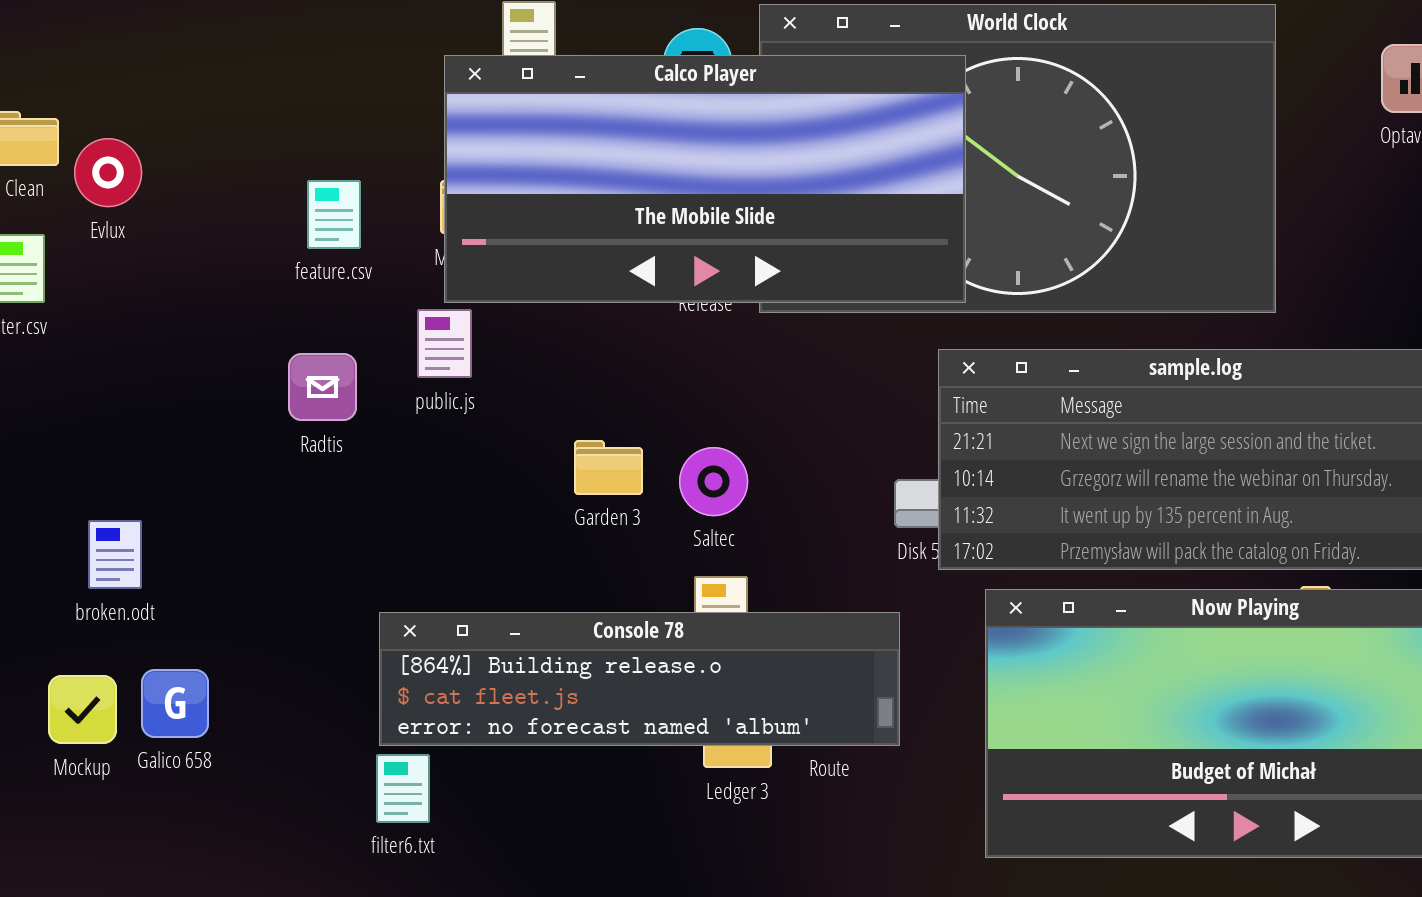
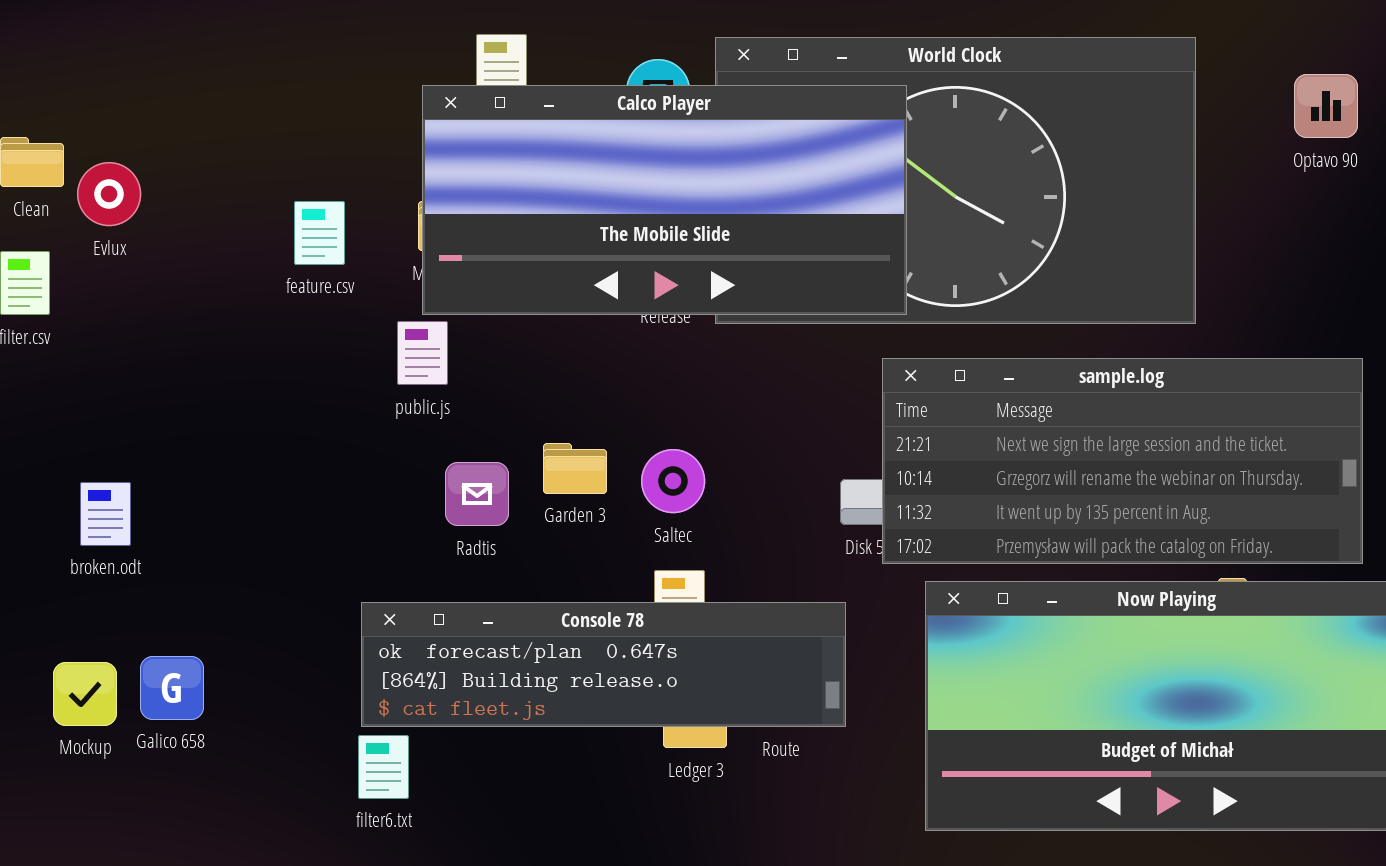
Radtis: [288,353,357,421] -> [445,462,509,526], moved
broken.odt: [88,520,142,589] -> [80,482,131,546], moved
Console 78: [379,612,900,746] -> [361,602,846,727], scrolled up 1 row

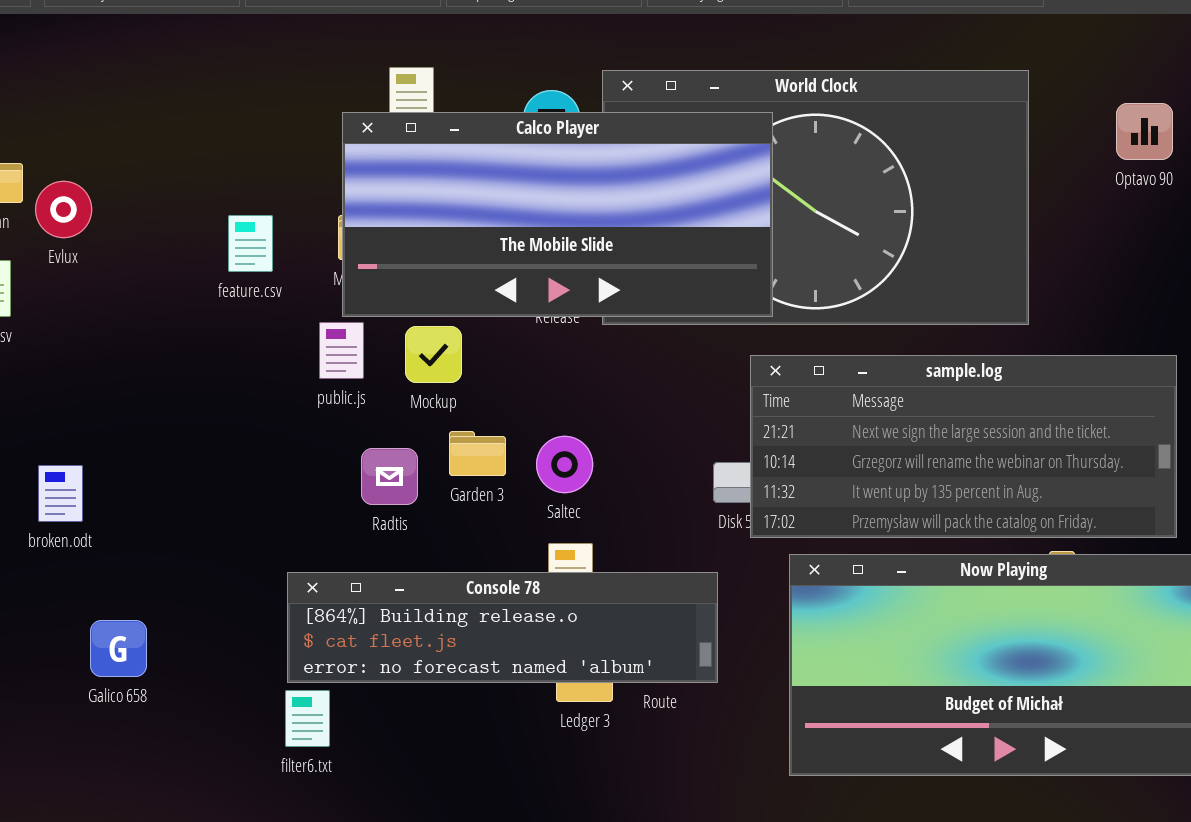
Console 78: [361,602,846,727] -> [287,572,718,683], scrolled down 1 row
Mockup: [53,662,117,726] -> [405,326,462,383], moved

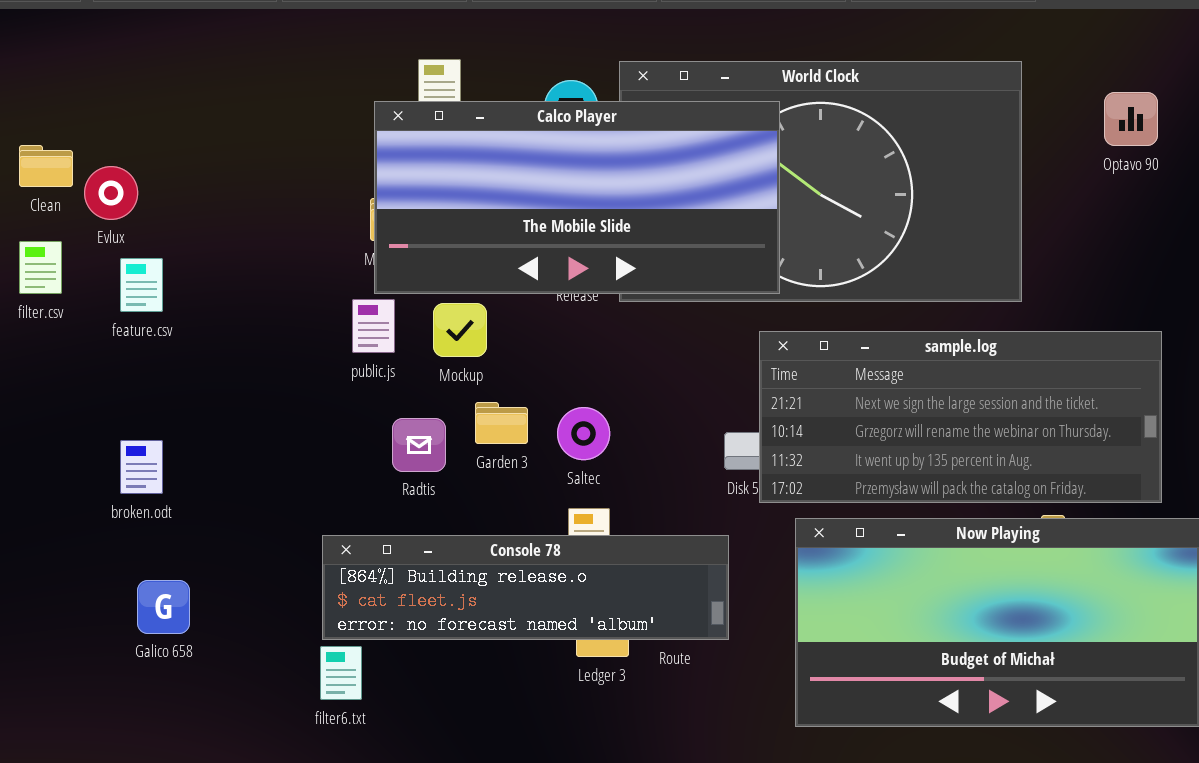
feature.csv: [228,215,273,272] -> [120,258,163,312], moved
broken.odt: [38,465,83,522] -> [120,440,163,494], moved

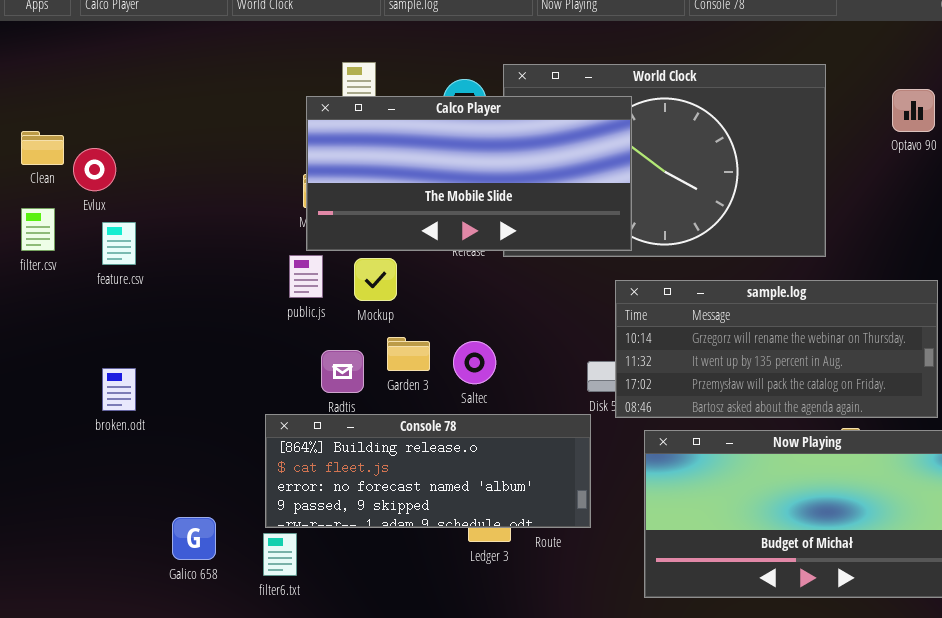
sample.log: [759,331,1162,503] -> [615,280,938,418], scrolled down 1 row
Console 78: [322,535,729,640] -> [265,414,591,528], resized
Galico 658: [137,580,190,634] -> [172,517,216,560], moved

